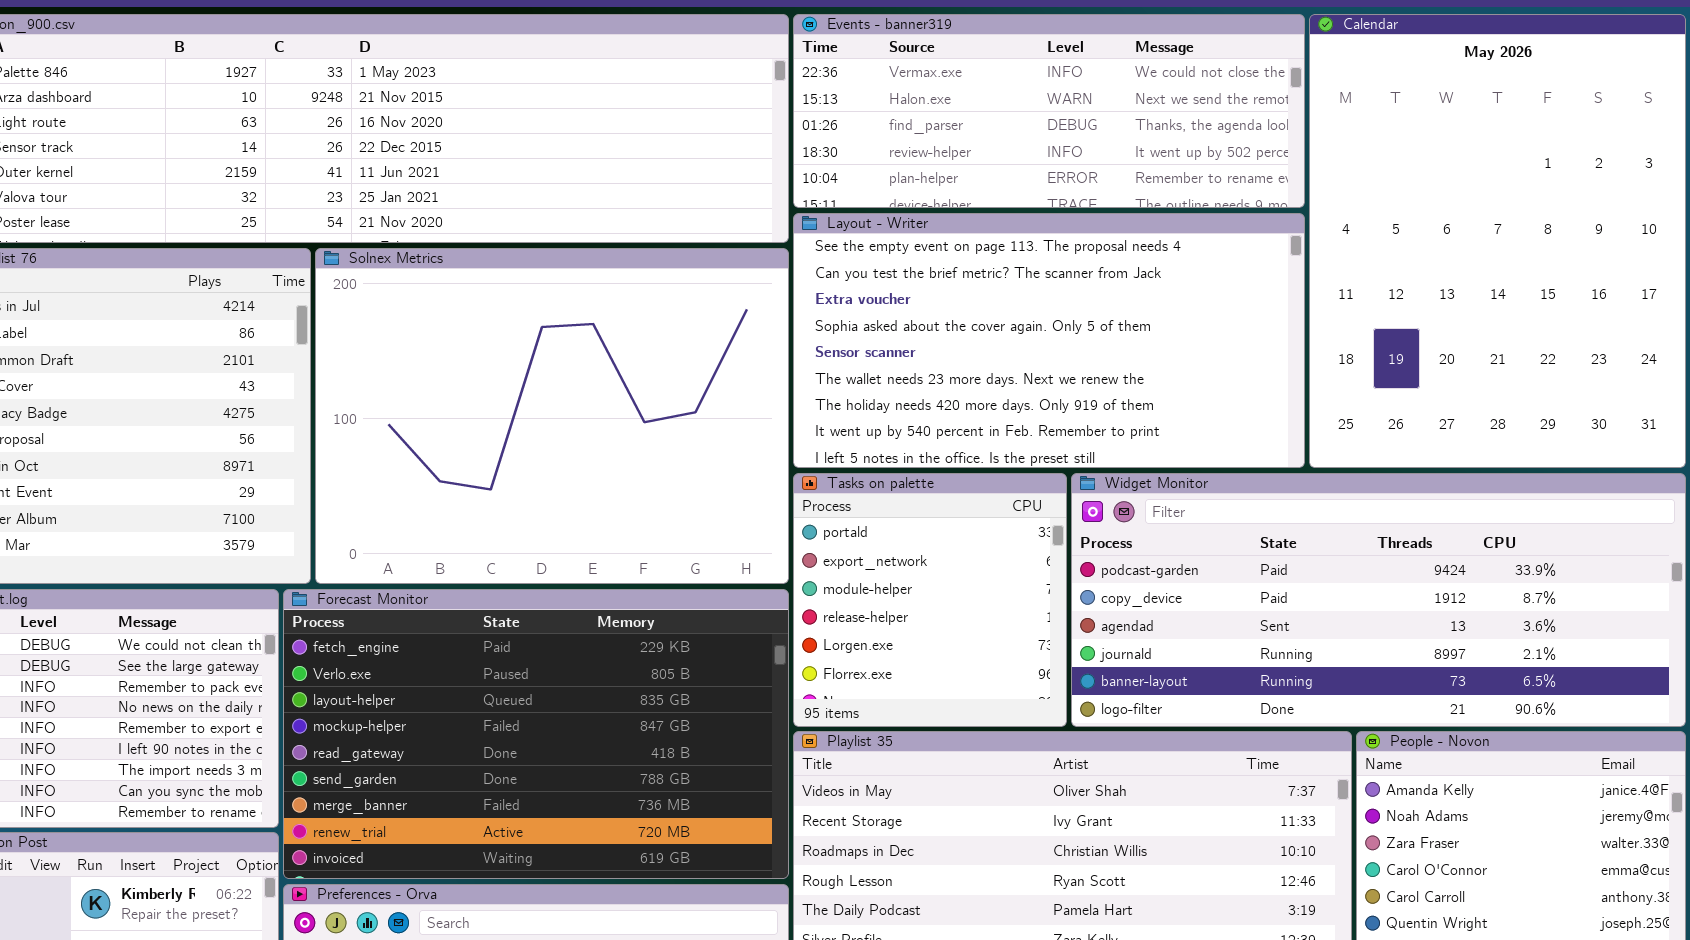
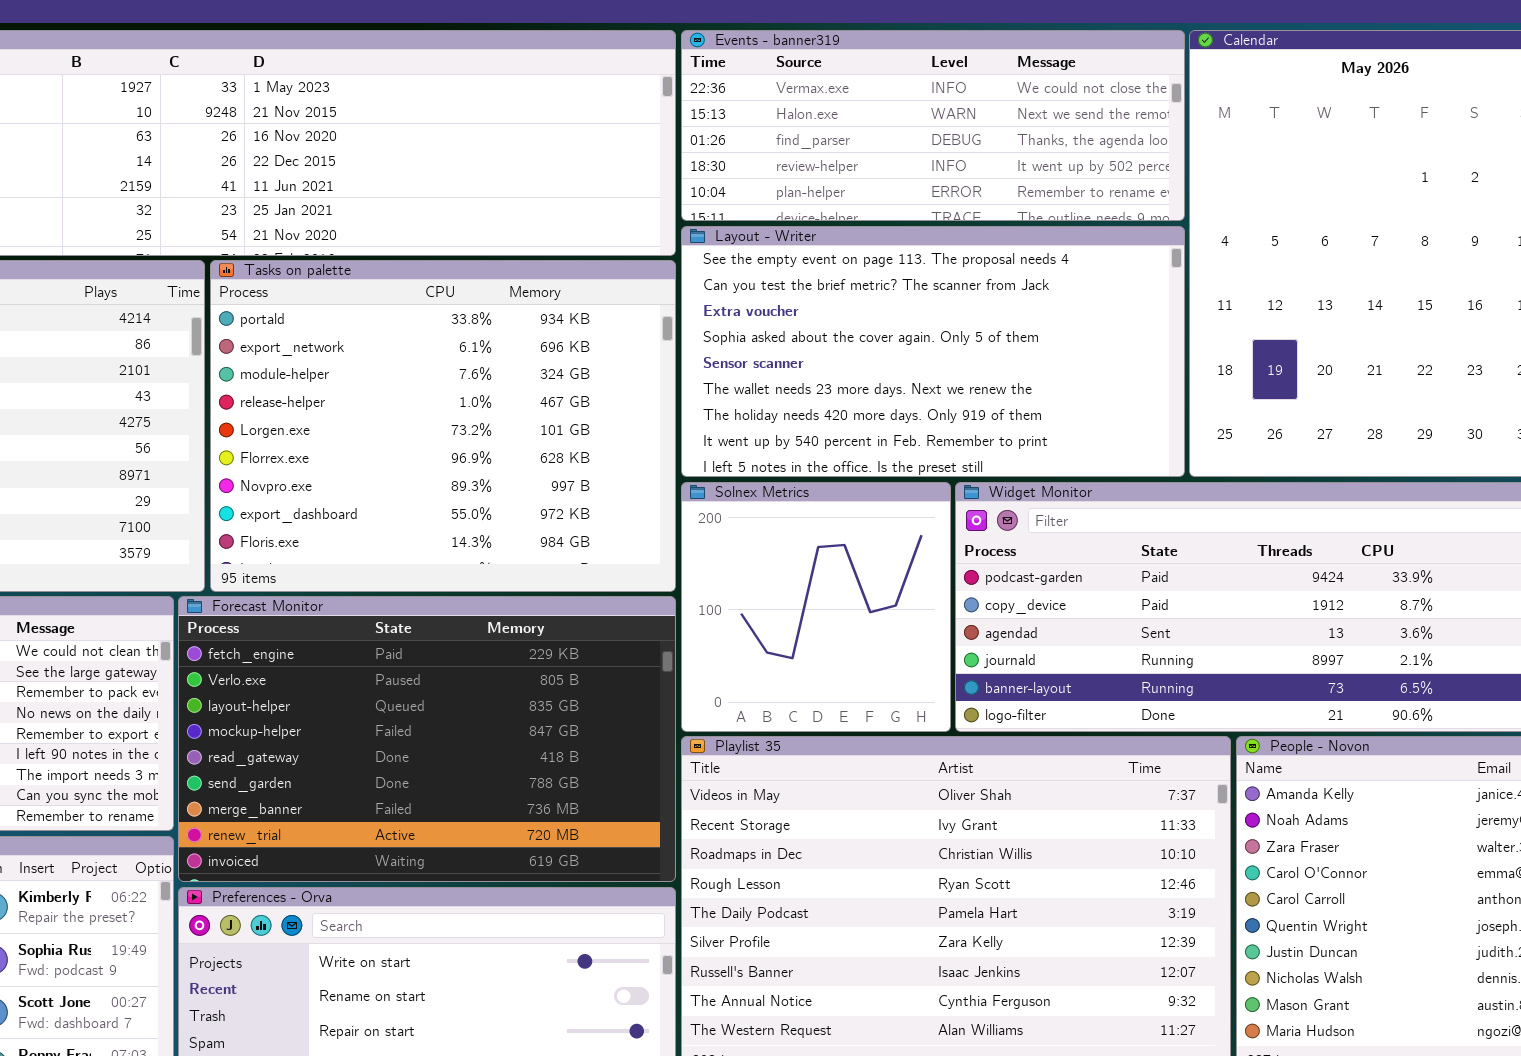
Solnex Metrics: [315,248,789,584] -> [681,482,951,732], moved, resized
Tasks on palette: [793,473,1067,727] -> [210,260,676,592], moved, resized

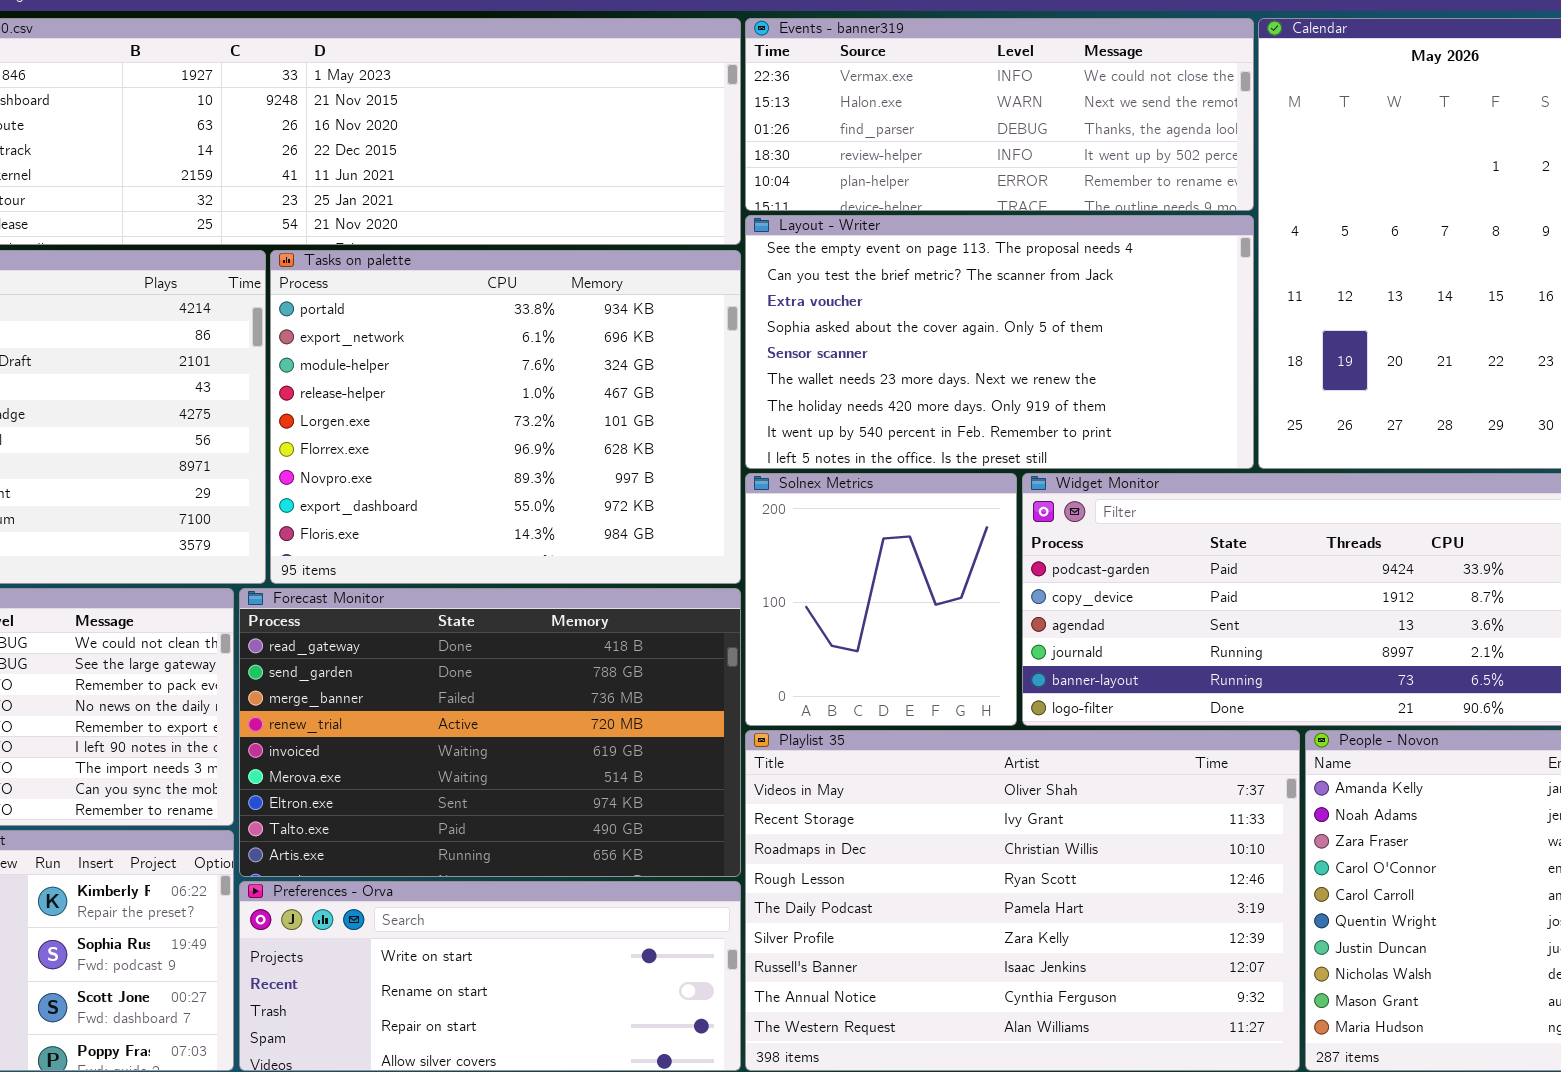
Forecast Monitor: [178,596,676,882] -> [239,588,741,877], scrolled down 4 rows

